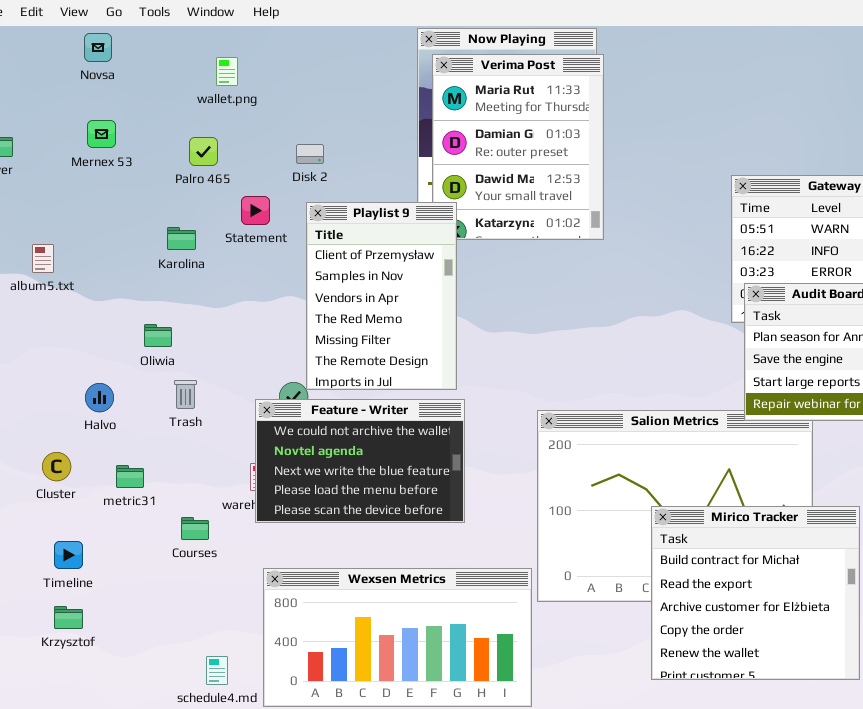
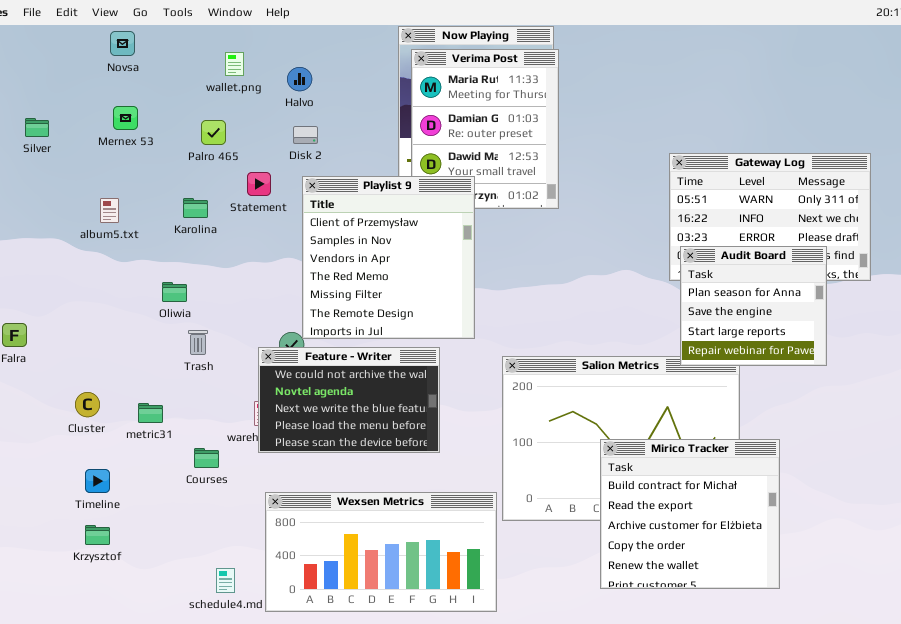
Playlist 9: [306,202,457,390] -> [302,176,475,339], resized
album5.txt: [32,244,54,273] -> [100,198,119,223], moved
Halvo: [85,383,114,412] -> [287,67,312,91], moved

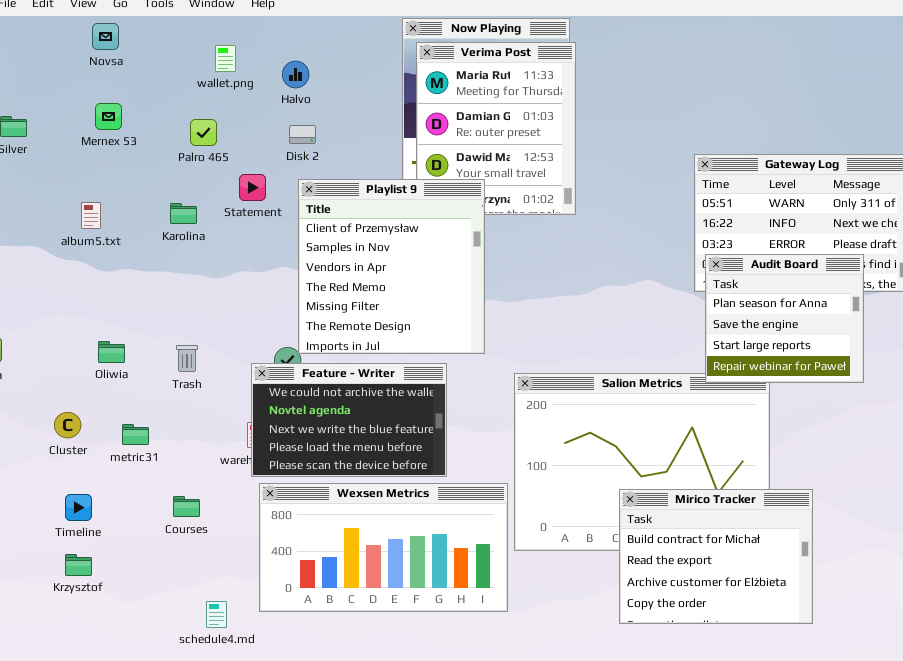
Oliwia: [162,282,187,302] -> [98,341,125,363], moved
Mirico Tracker: [600,439,780,589] -> [619,489,813,624], resized
Courses: [194,448,219,468] -> [173,496,200,517], moved
Wexsen Metrics: [265,492,497,612] -> [259,483,508,612], moved

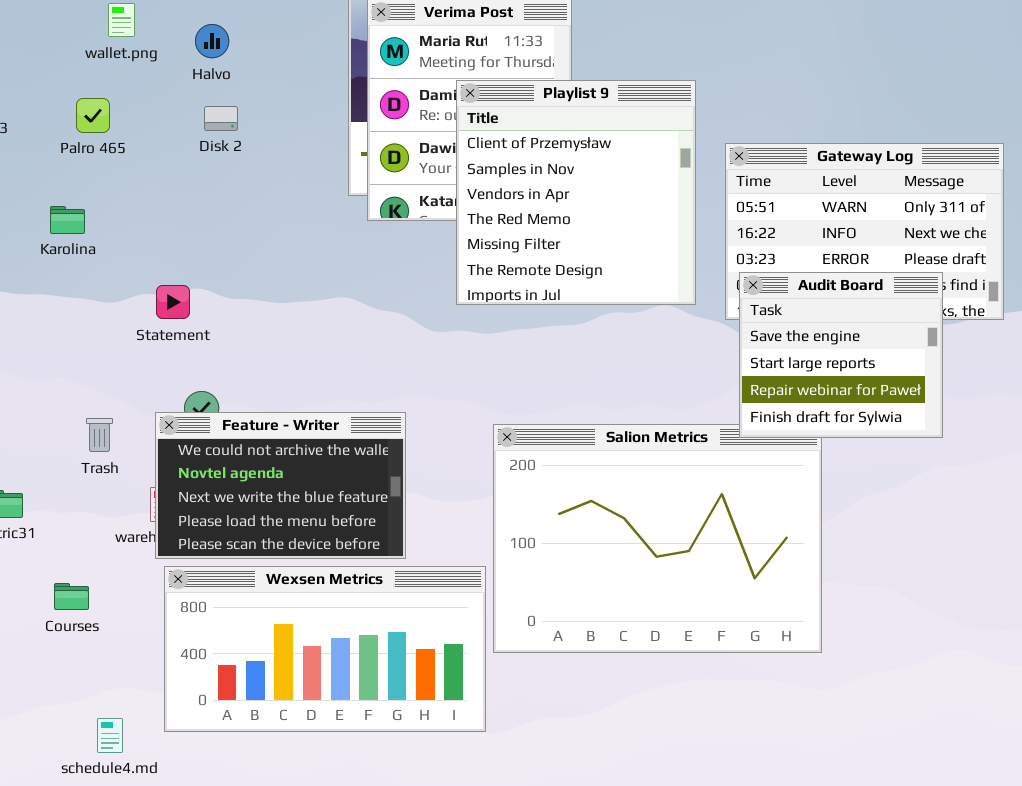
Statement: [239,174,266,201] -> [156,285,190,319], moved
Playlist 9: [298,179,485,354] -> [456,80,696,305], moved
Audit Board: [705,254,864,383] -> [739,272,943,438], scrolled down 1 row
Trash: [176,345,198,372] -> [86,418,113,452], moved
Mirico Tracker: [619,489,813,624] -> none, closed

